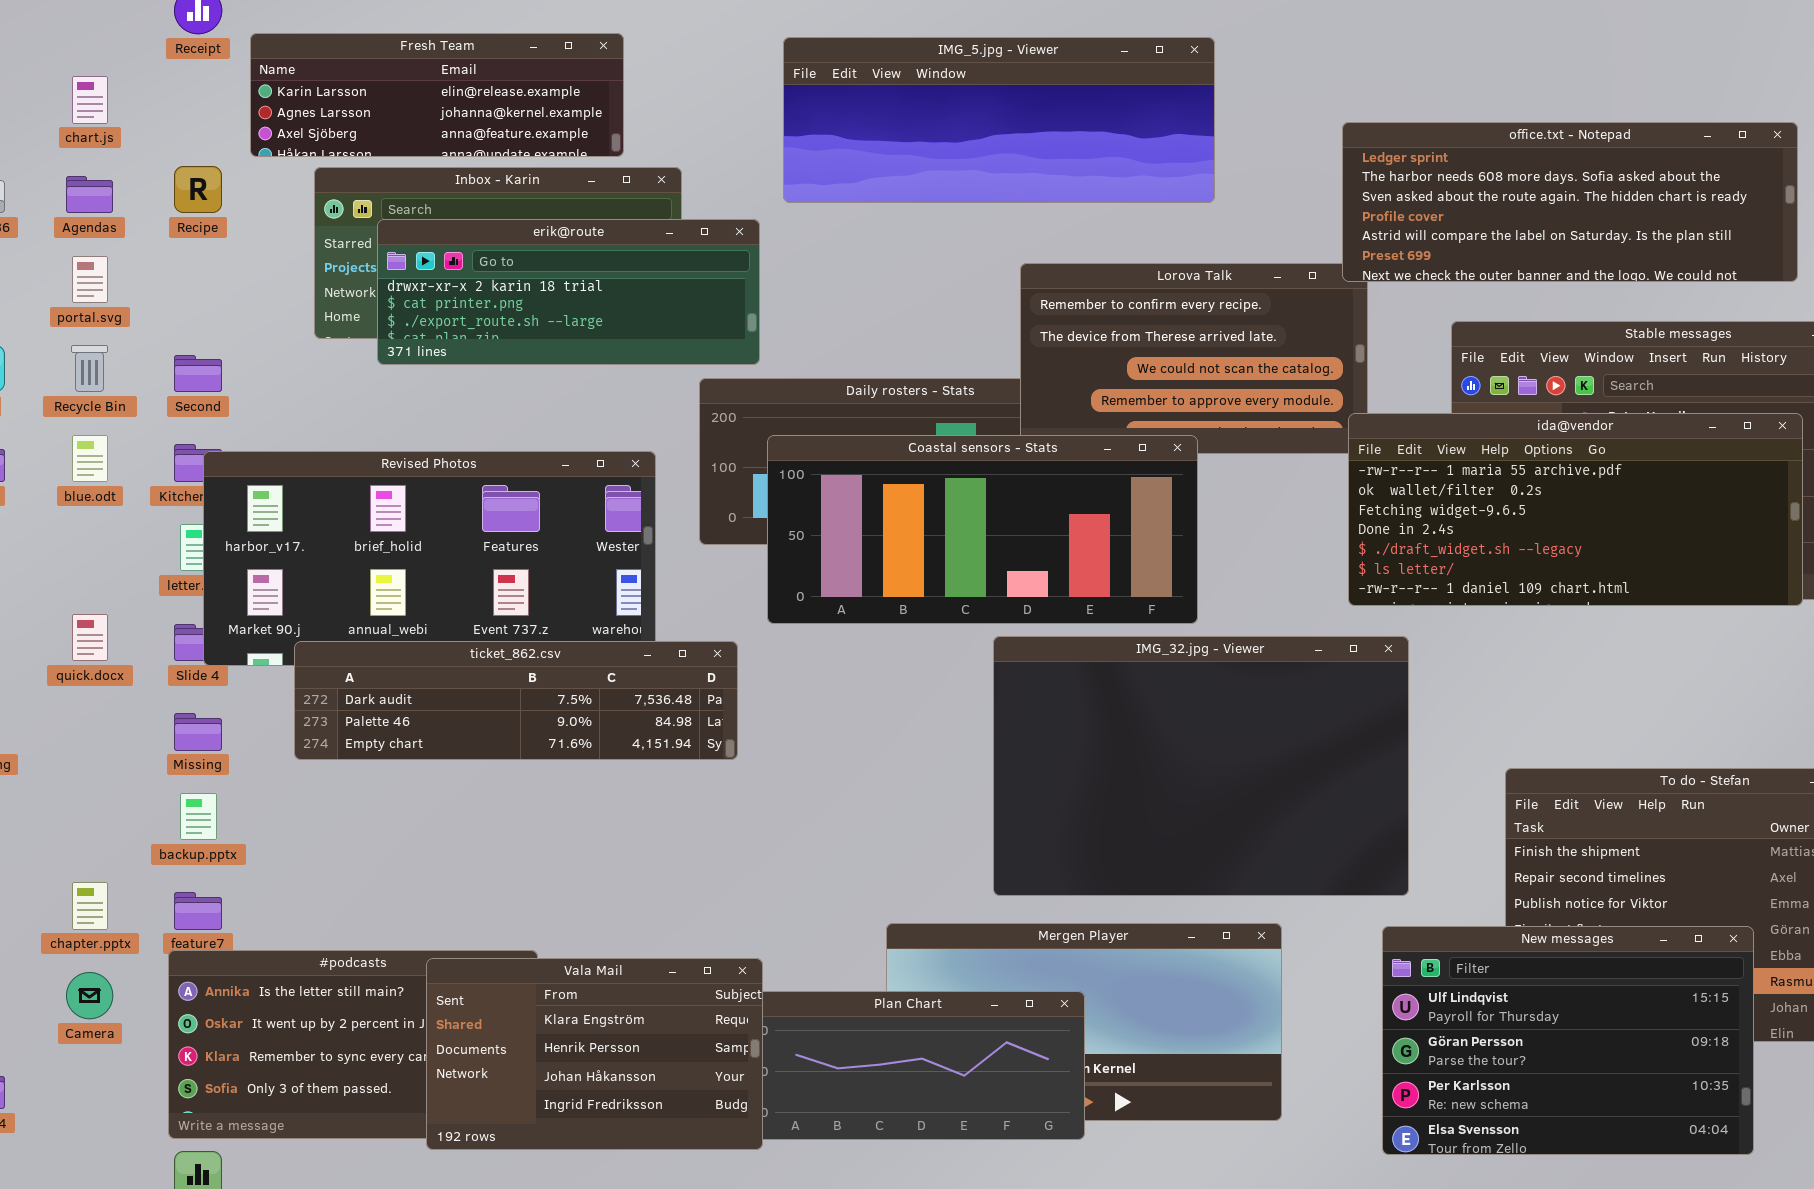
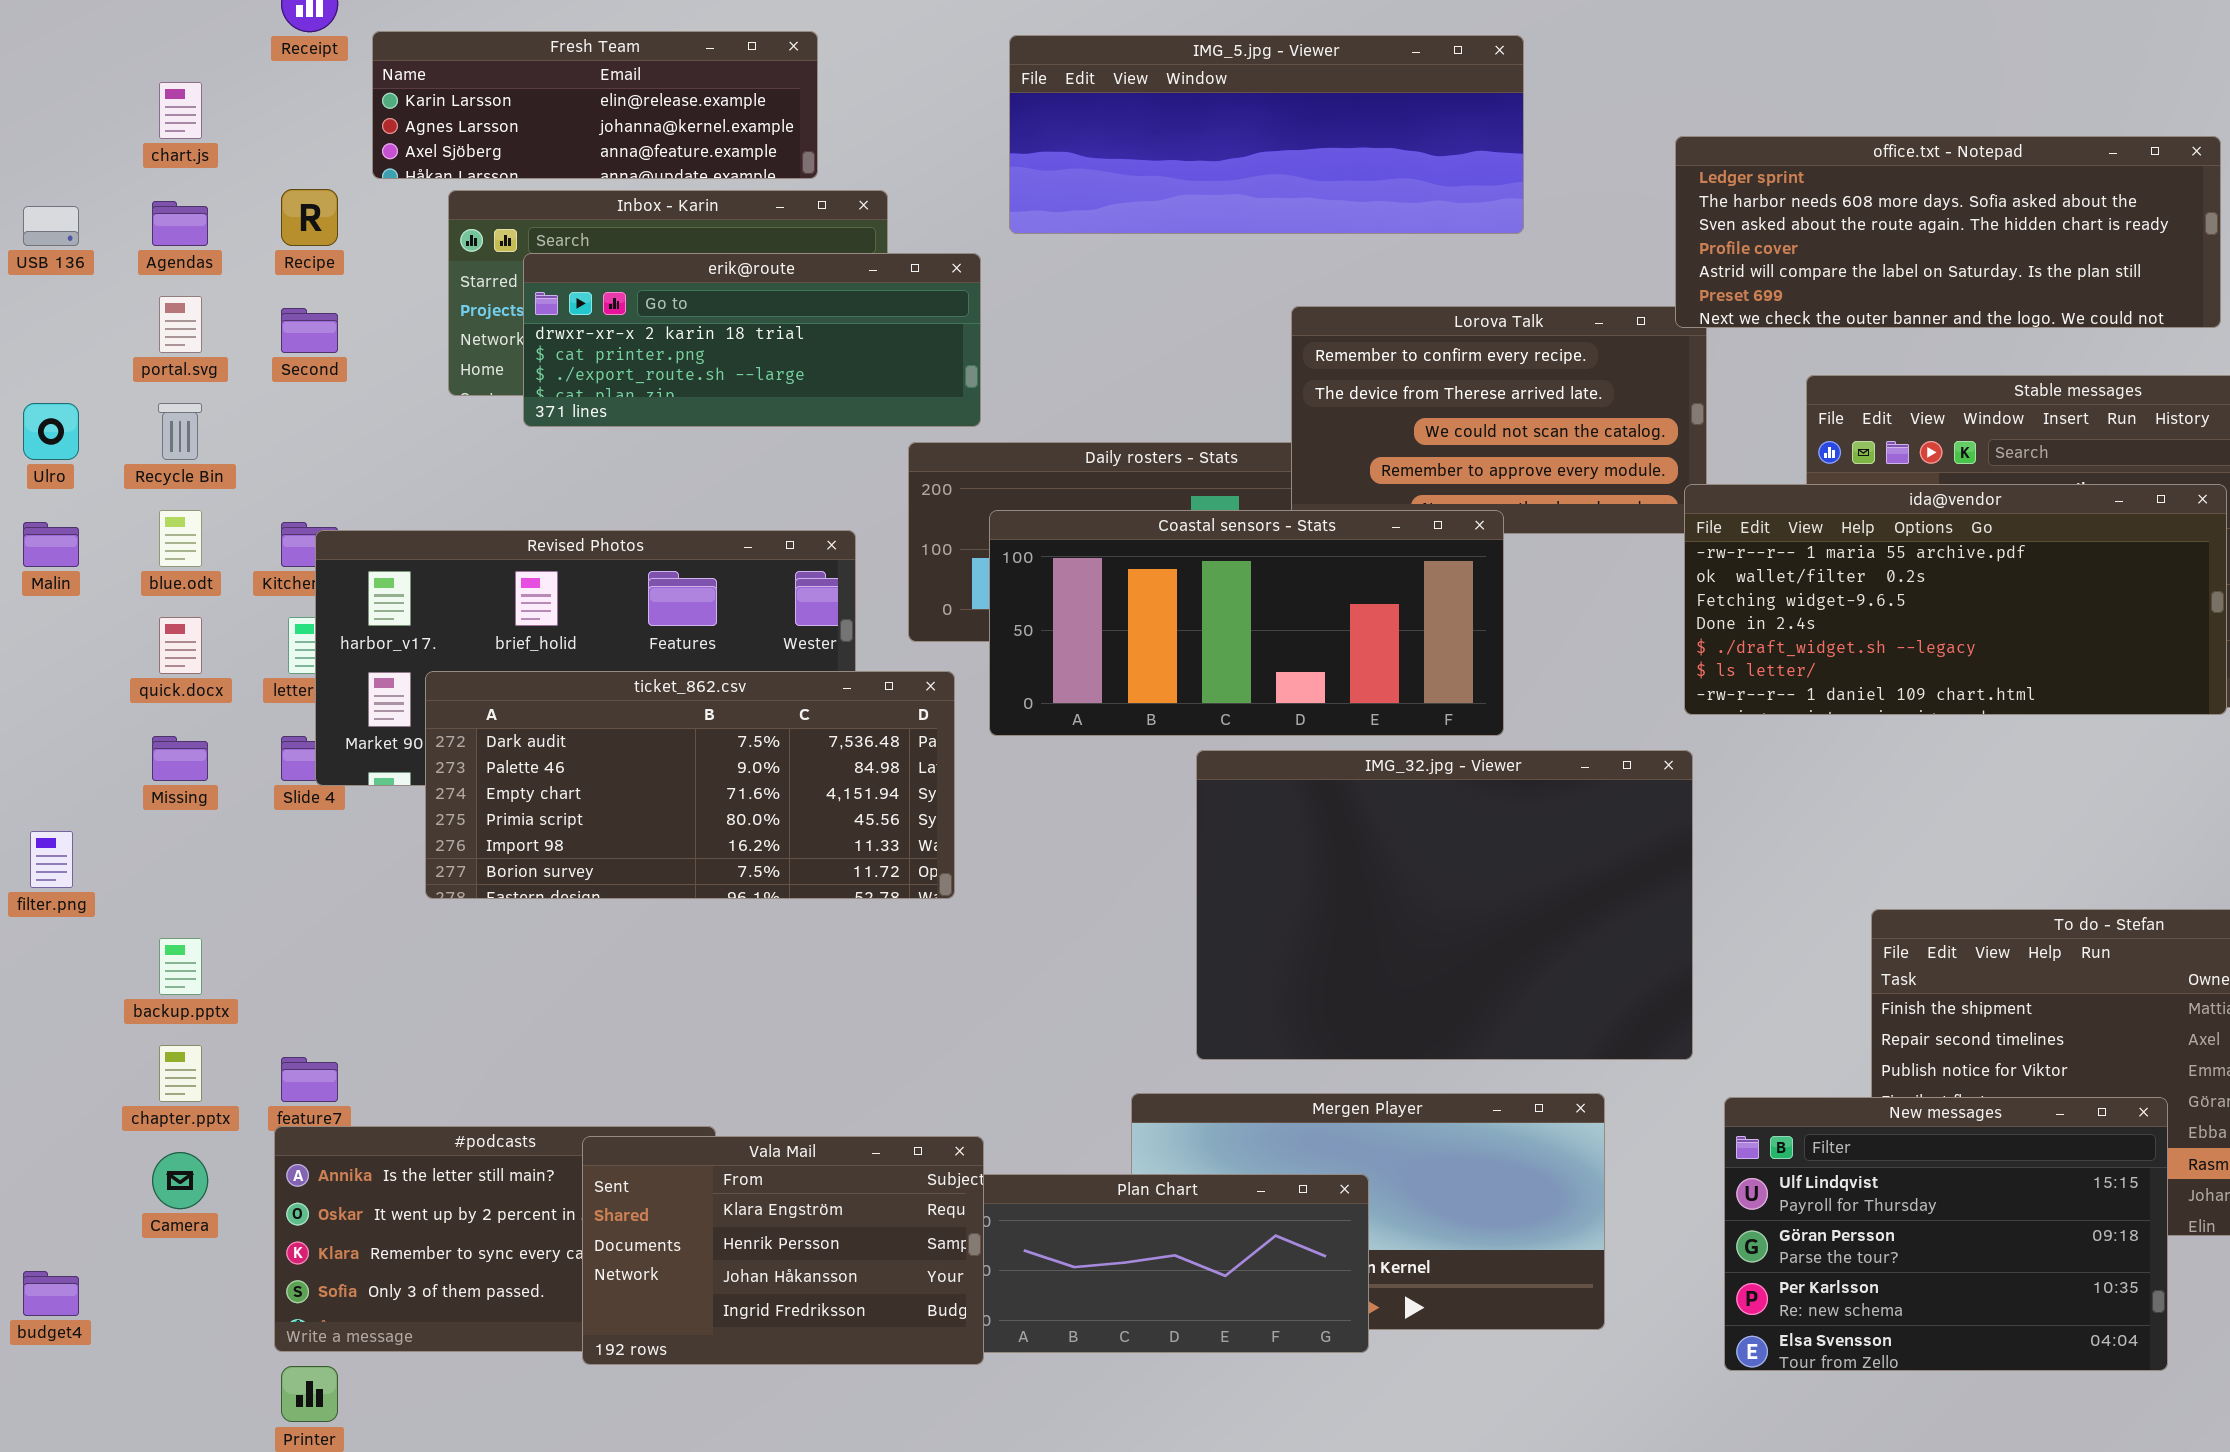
Second: [174,355,222,392] -> [281,308,338,353], moved
quick.docx: [72,614,108,661] -> [159,617,202,674], moved
IMG_32.jpg - Viewer: [993,636,1409,896] -> [1196,750,1693,1060], moved
ticket_862.csv: [294,641,738,760] -> [425,671,955,899], resized
Missing: [174,713,222,751] -> [152,736,208,781], moved
backup.pptx: [180,793,217,840] -> [159,938,202,995], moved

